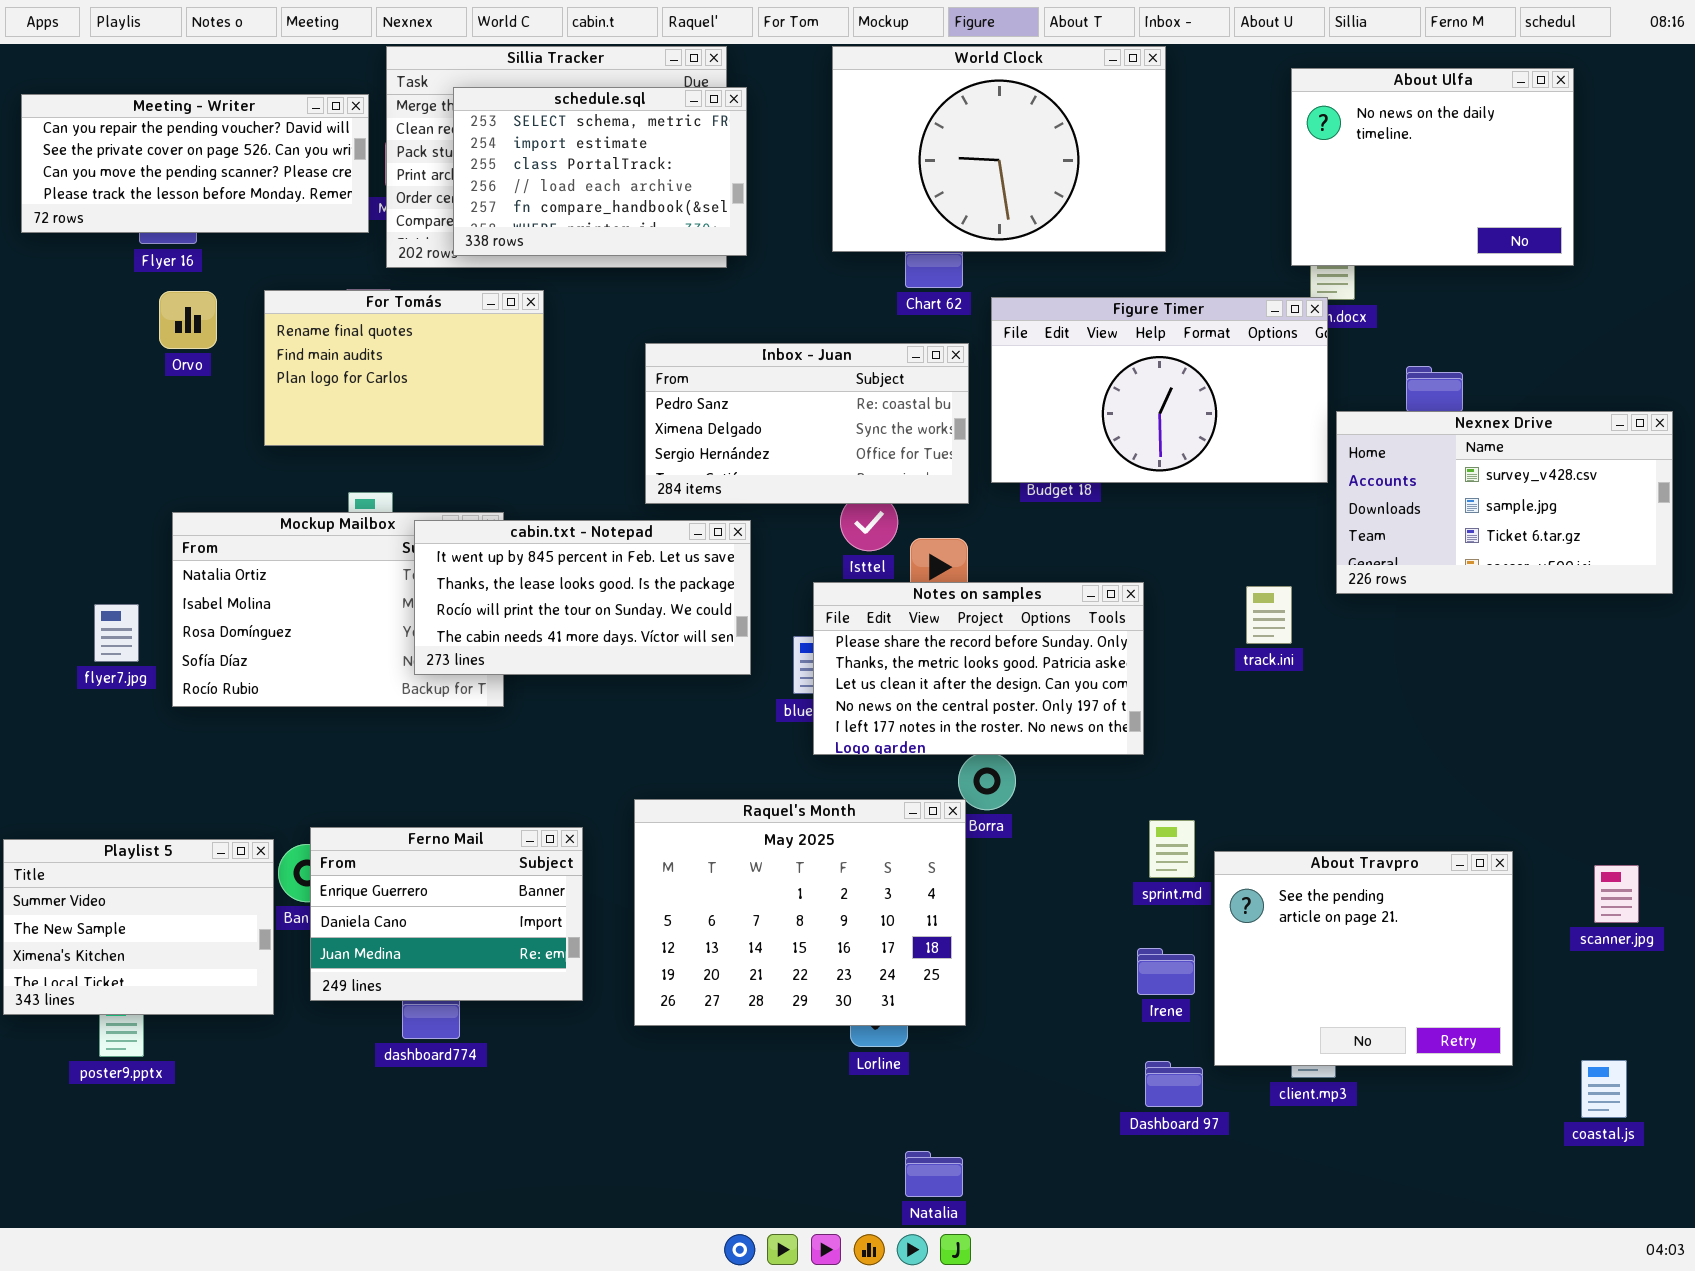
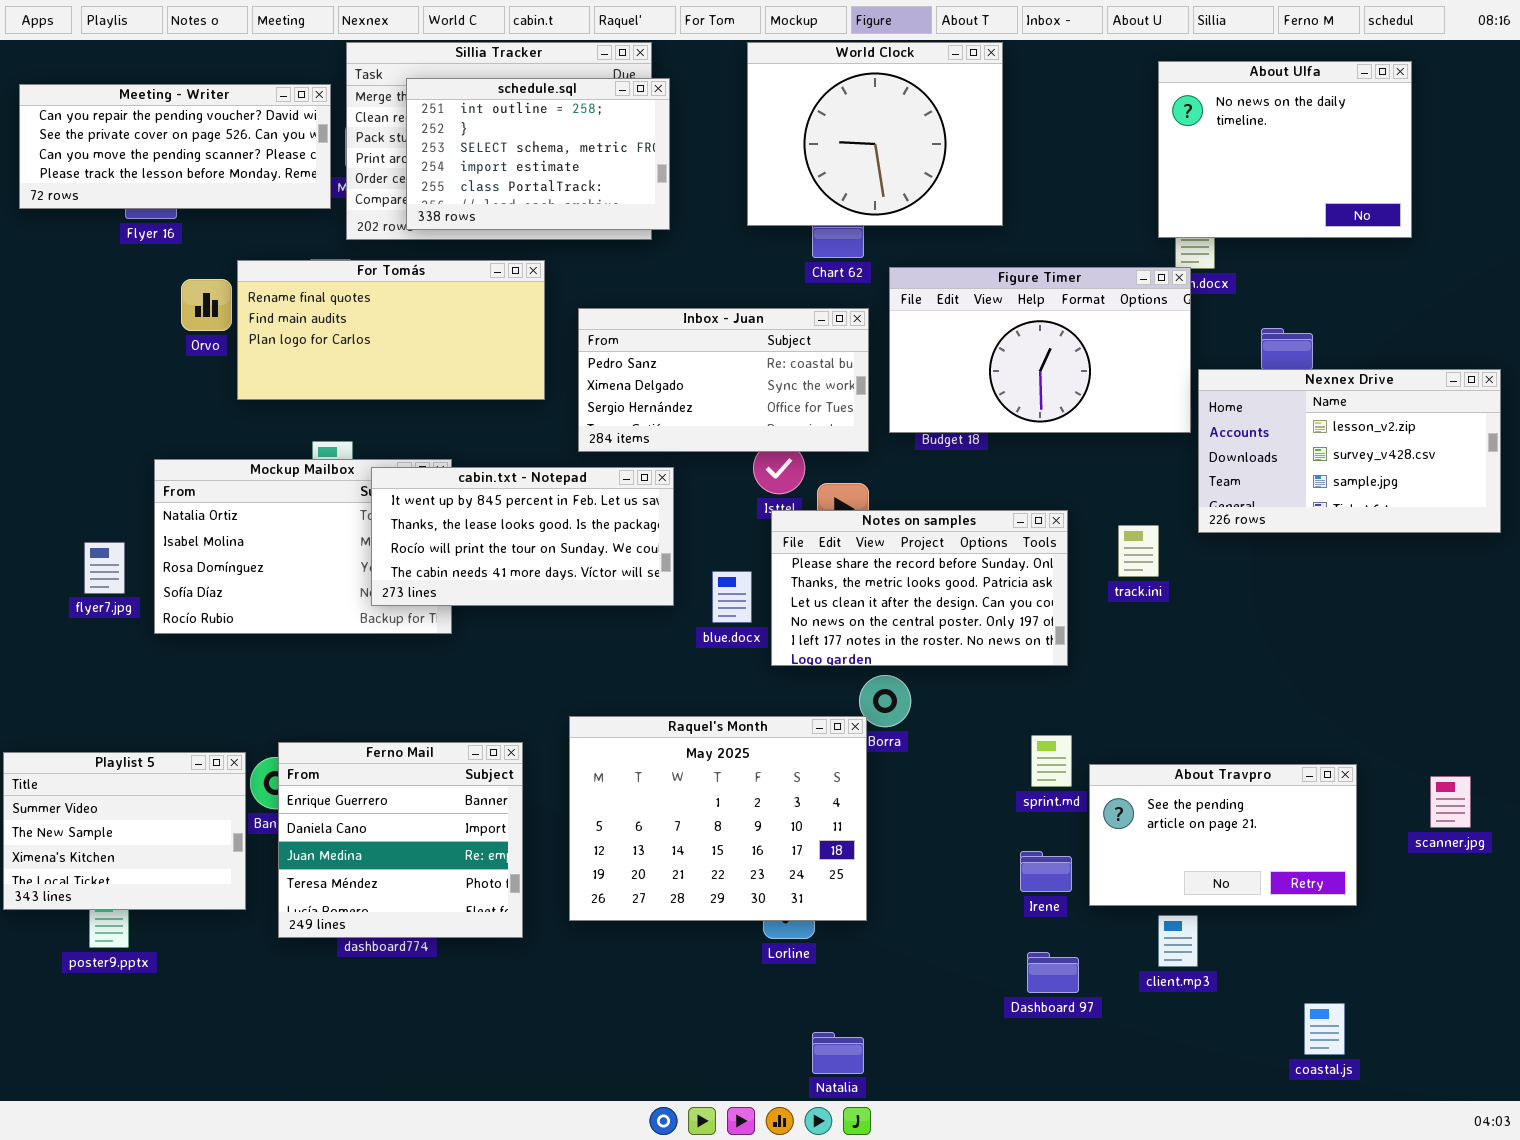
World Clock: [832,46,1166,252] -> [747,42,1003,226], resized
schedule.sql: [453,87,747,256] -> [406,78,670,230], scrolled up 2 rows
For Tomás: [264,290,544,446] -> [237,260,545,400], resized
Orvo: [159,291,217,349] -> [181,279,232,331], moved
Nexnex Drive: [1336,411,1673,594] -> [1198,369,1501,533], scrolled up 1 row
Notes on samples: [813,582,1144,755] -> [771,510,1068,666], moved
Ferno Mail: [310,827,583,1001] -> [278,742,523,938], resized
About Travpro: [1214,851,1513,1066] -> [1089,764,1357,906], resized
coastal.js: [1581,1060,1627,1118] -> [1304,1003,1345,1055], moved

